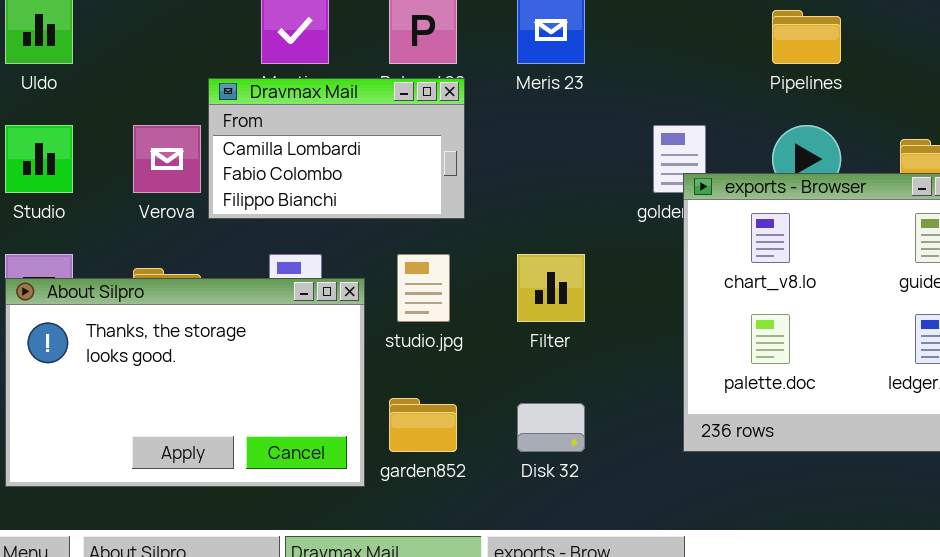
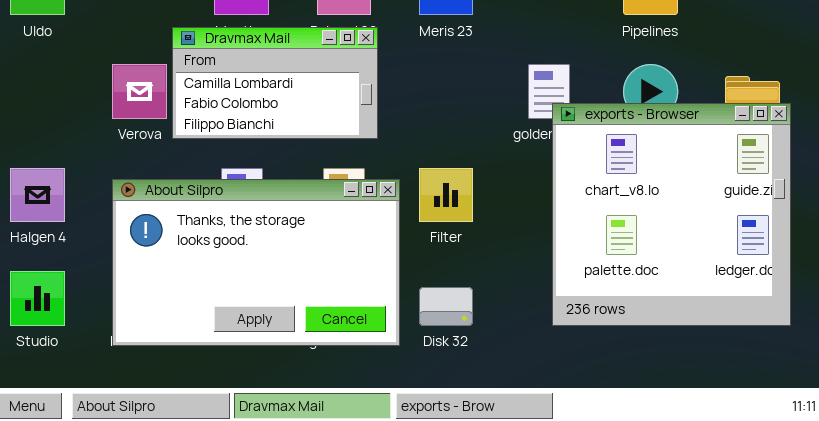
Studio: [5,125,73,193] -> [10,271,65,326], moved
About Silpro: [5,278,365,487] -> [112,179,400,346], moved

